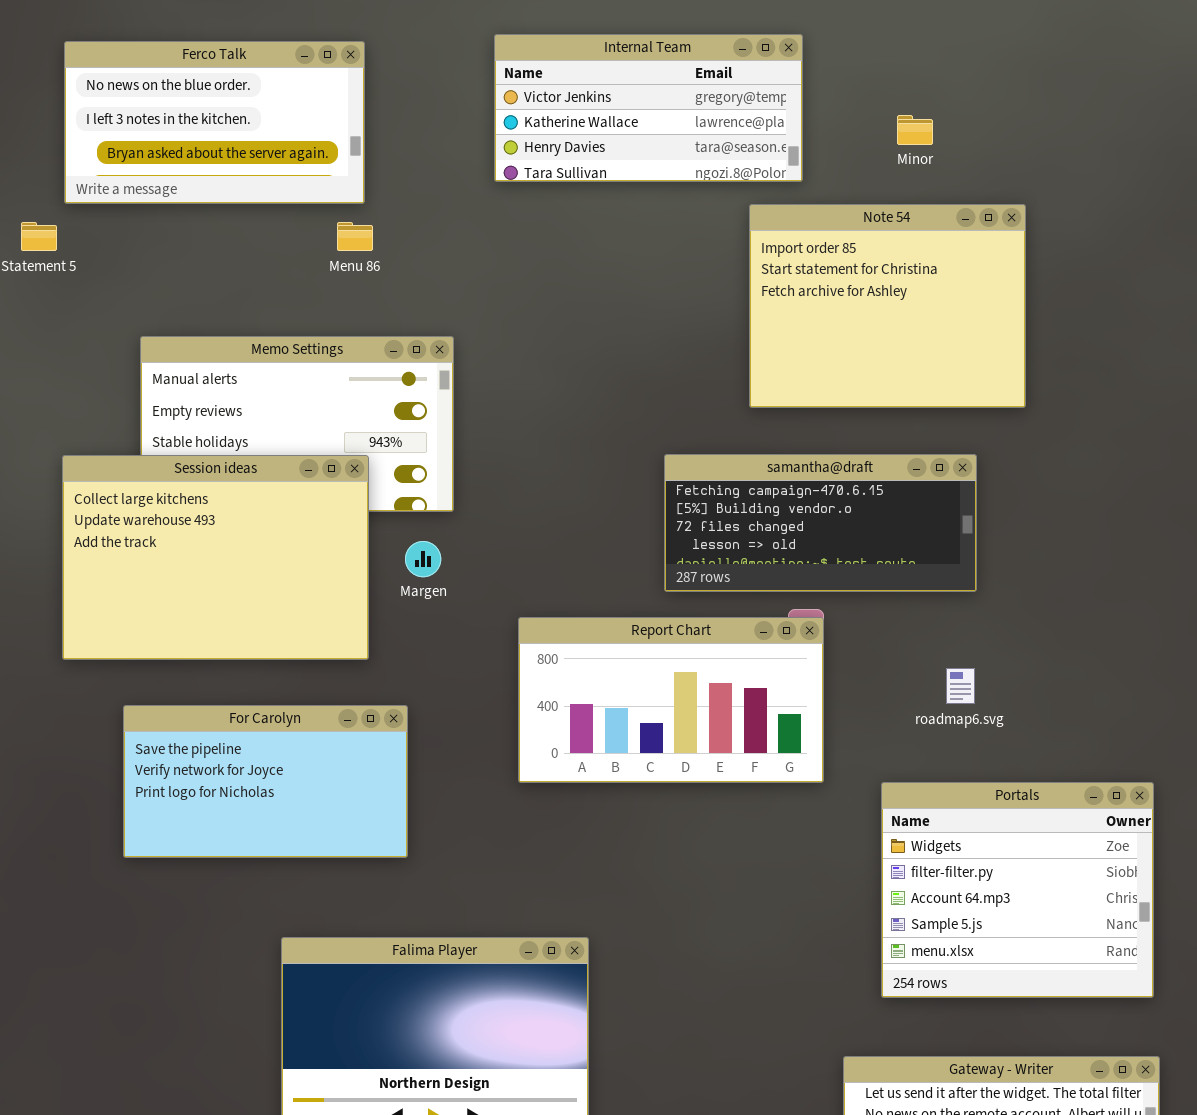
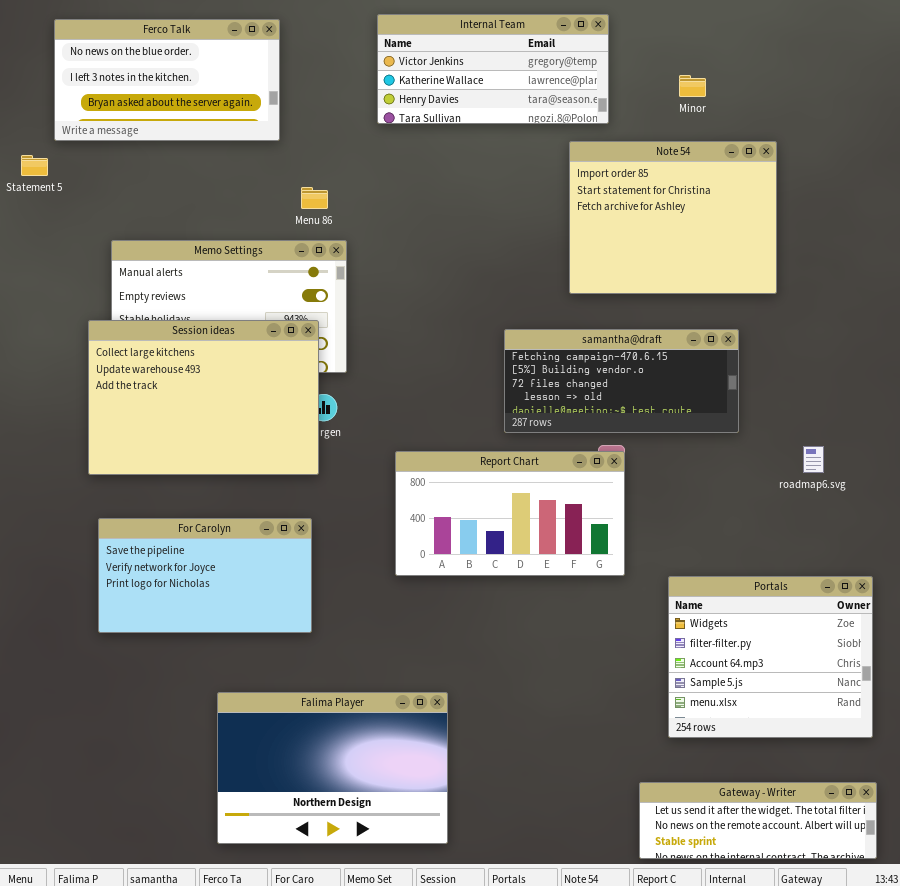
Menu 86: [337,222,373,251] -> [301,187,328,209], moved
Session ideas: [62,455,369,660] -> [88,320,319,475], moved
roadmap6.svg: [946,668,975,704] -> [803,446,824,473], moved

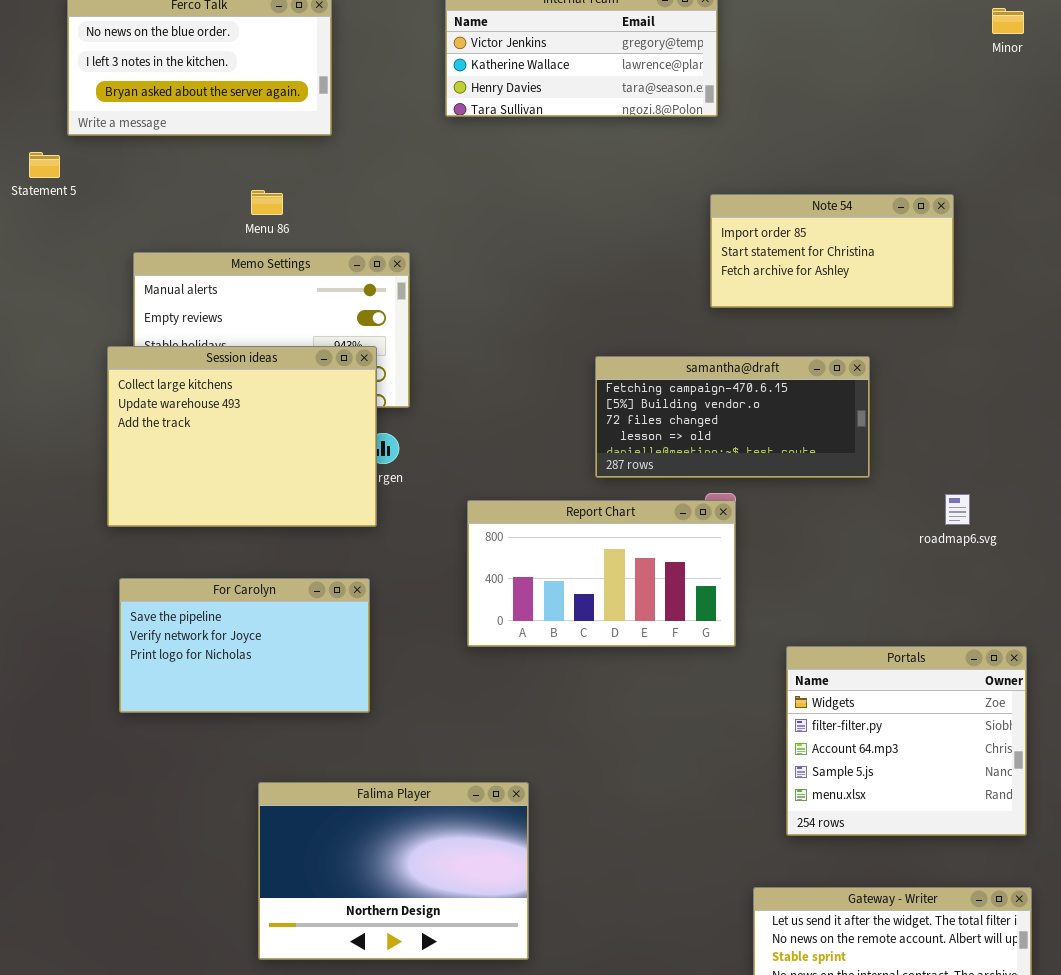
Minor: [679,75,706,97] -> [992,8,1024,34], moved
Note 54: [569,141,777,294] -> [710,194,954,308], moved, resized
Menu 86: [301,187,328,209] -> [251,190,283,215], moved

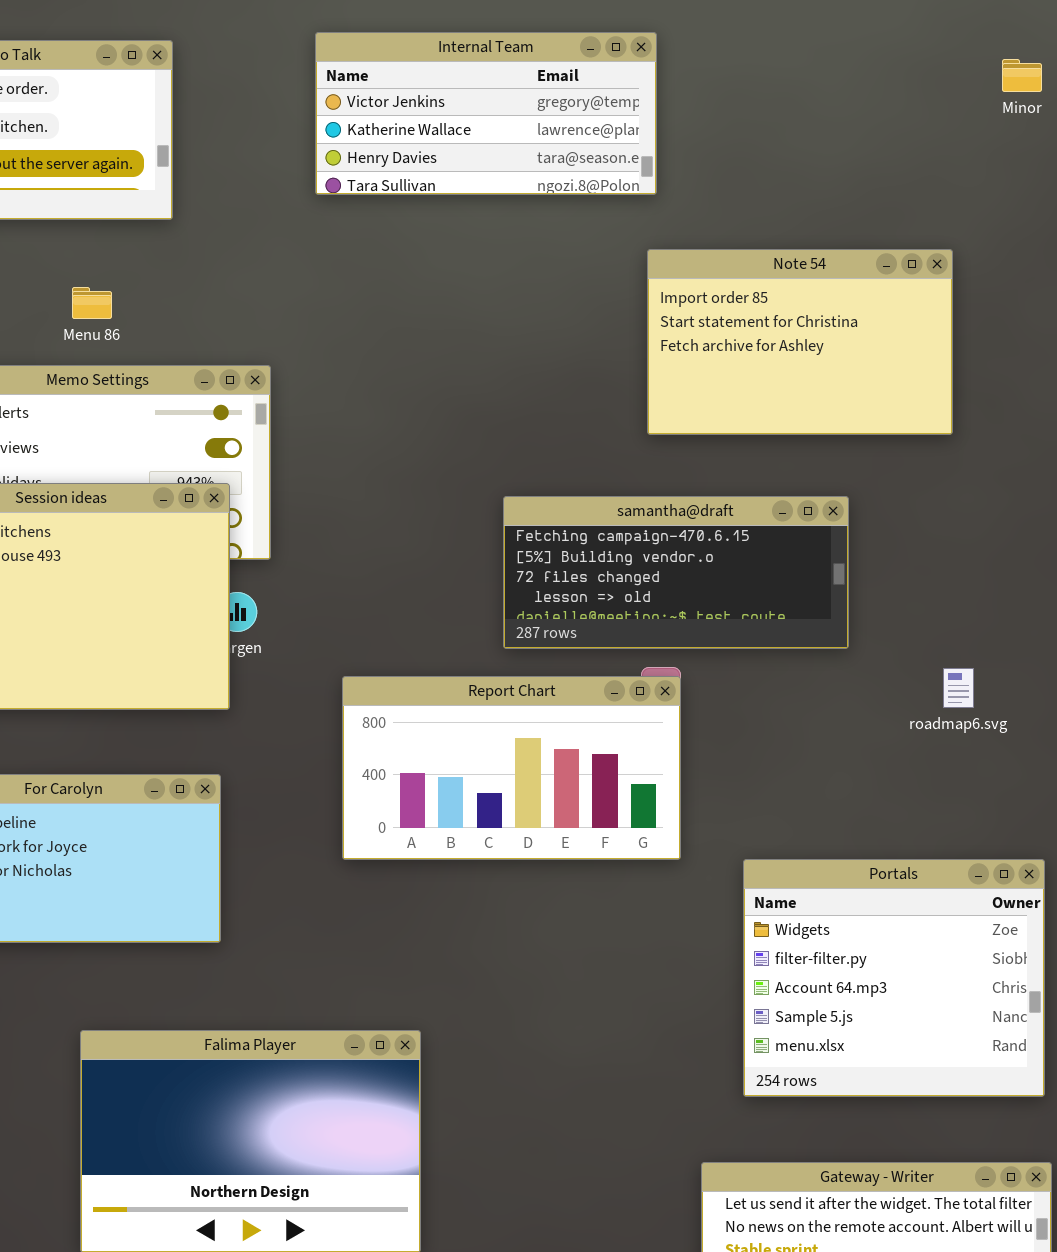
Note 54: [710,194,954,308] -> [647,249,953,435], resized

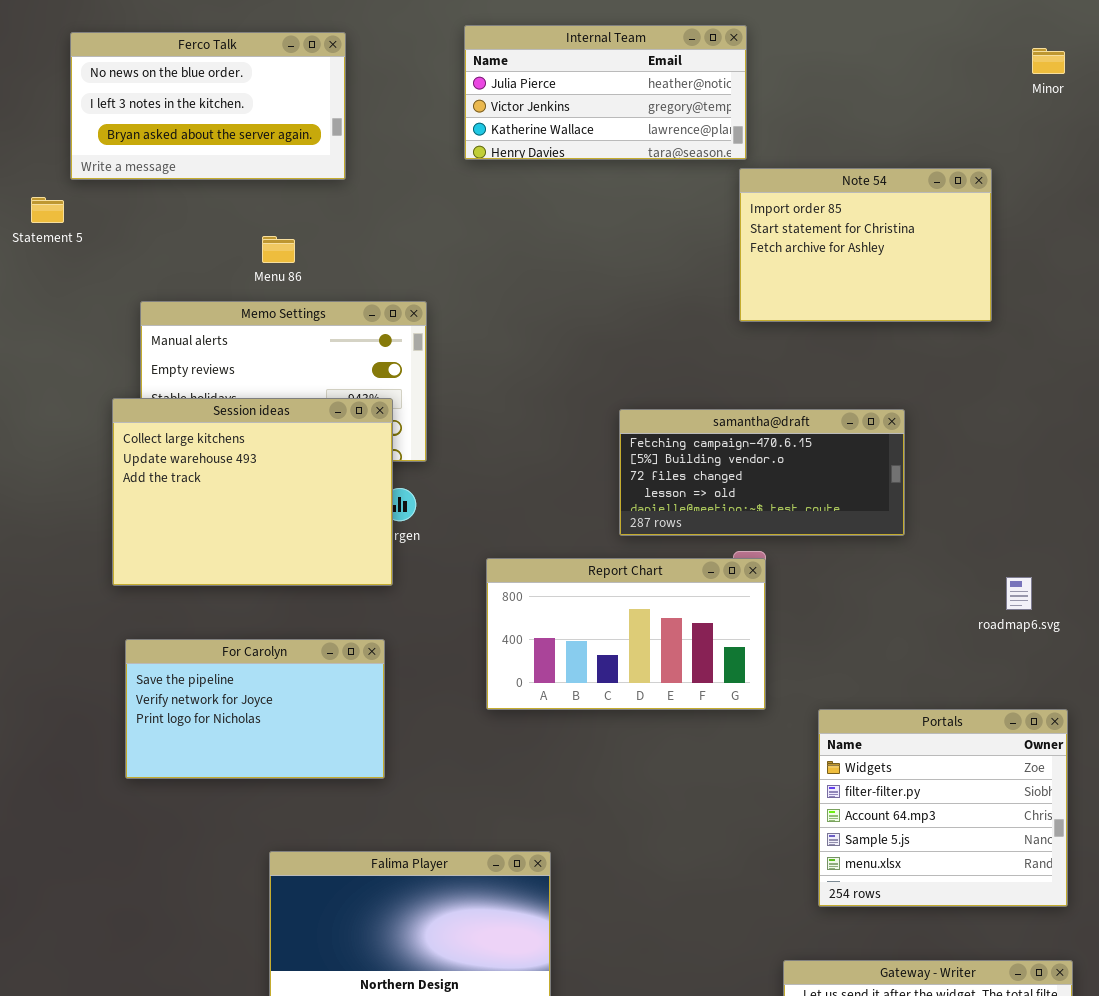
Internal Team: [315,32,657,195] -> [464,25,747,160], scrolled up 1 row
Note 54: [647,249,953,435] -> [739,168,992,322], moved
roadmap6.svg: [943,668,974,708] -> [1006,577,1032,610], moved

